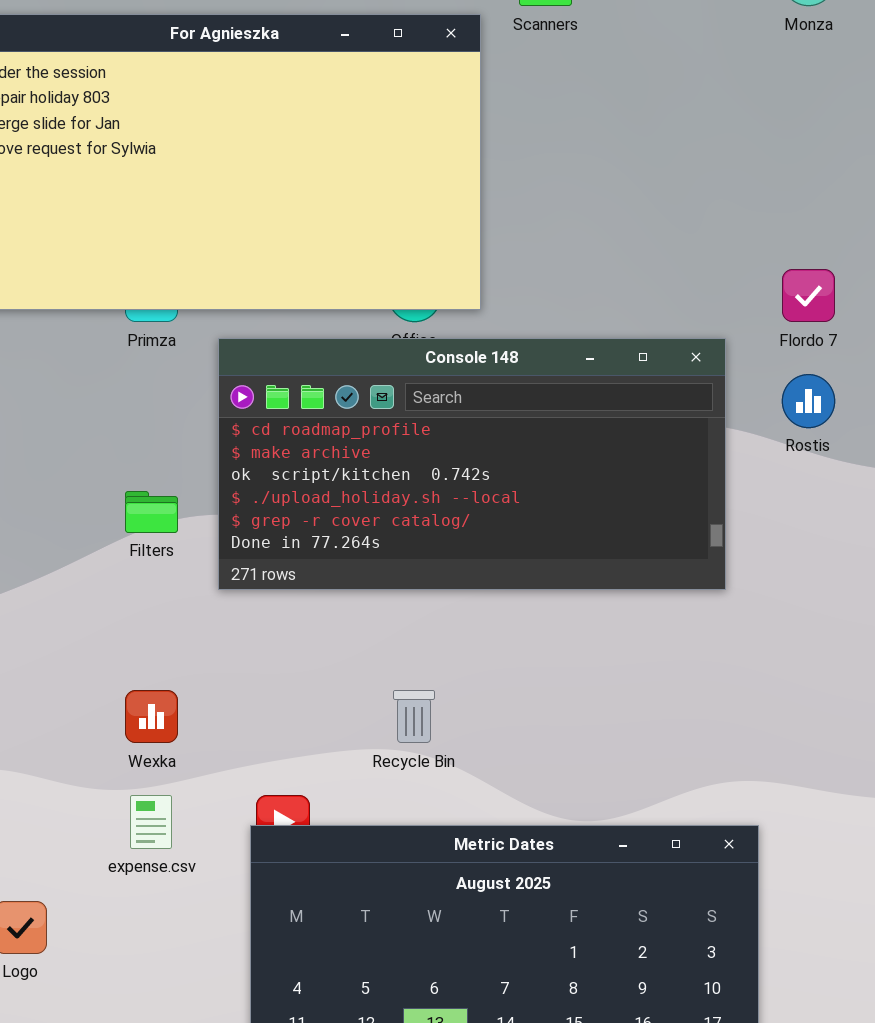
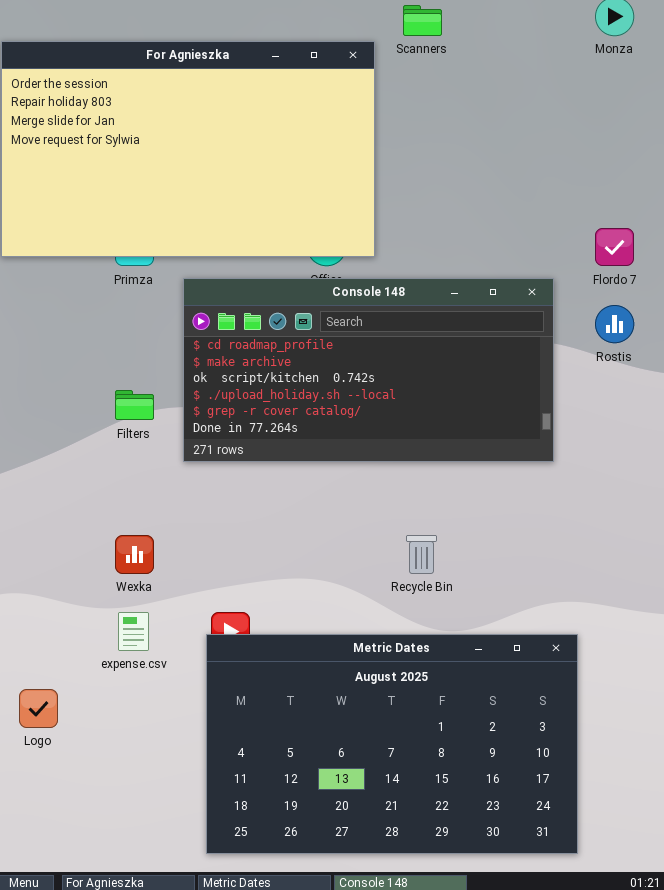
Recycle Bin: [393,690,435,743] -> [406,535,437,574], moved

